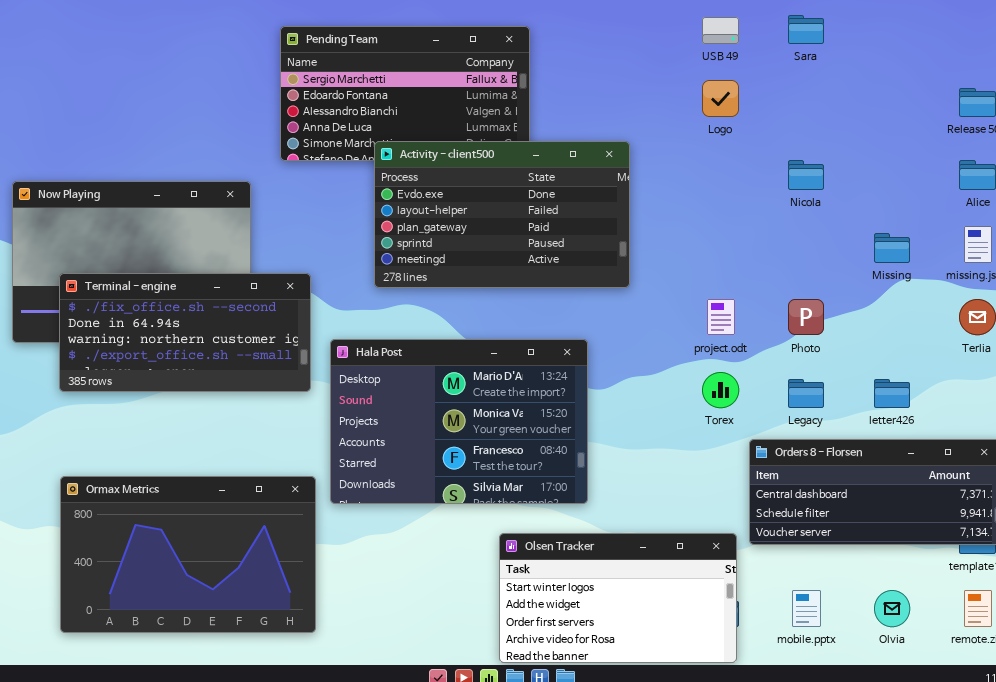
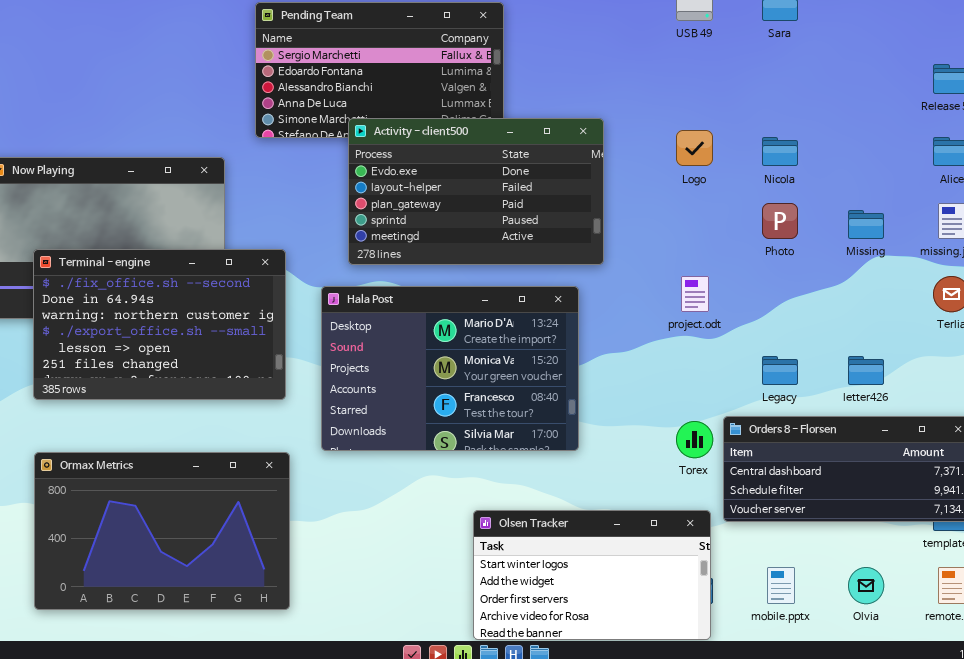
Logo: [702,80,739,117] -> [676,130,713,166], moved
Terminal - engine: [59,273,311,392] -> [33,249,286,400], resized
Photo: [788,299,824,335] -> [762,203,798,239], moved
Hala Post: [330,339,588,504] -> [321,286,579,451], moved
Torex: [702,372,739,408] -> [676,421,713,458], moved

